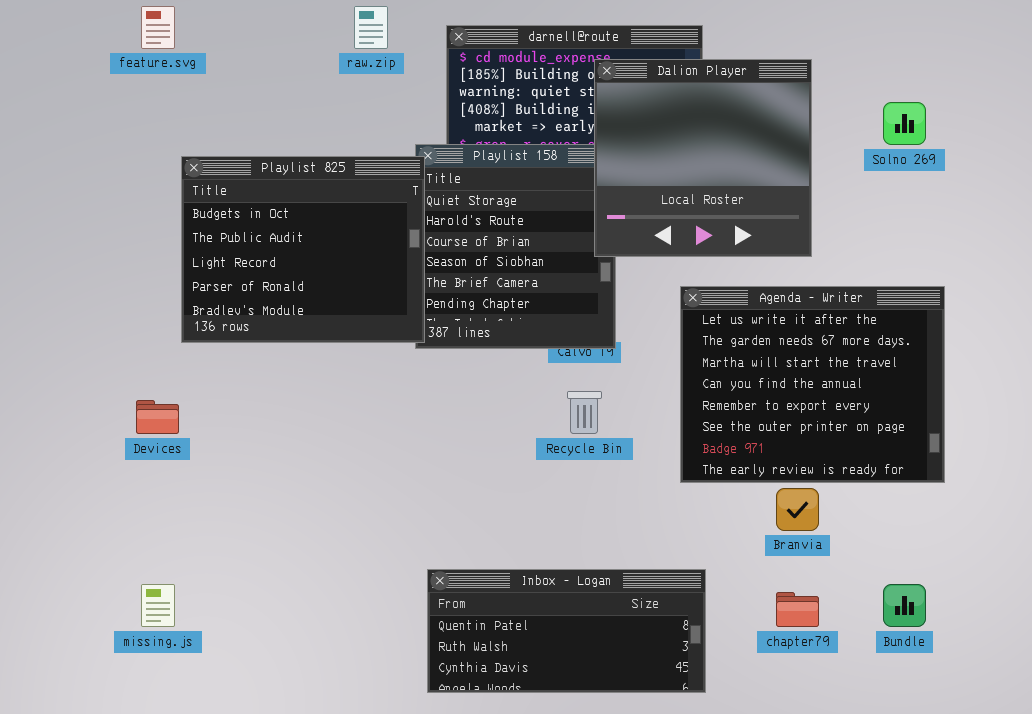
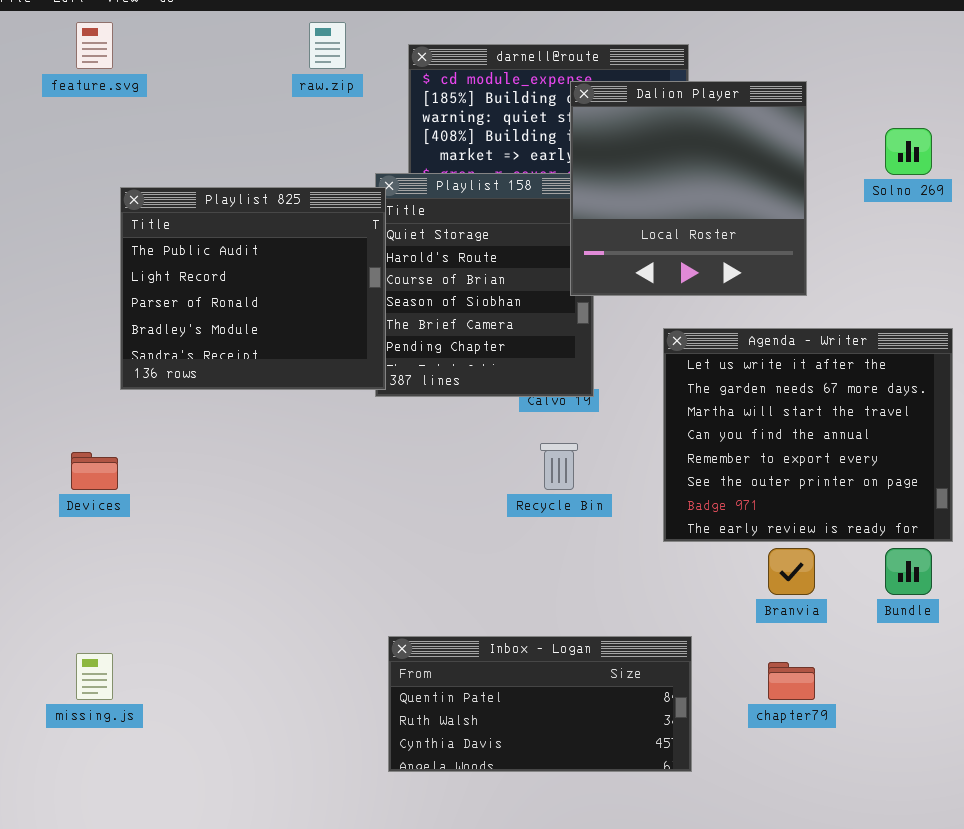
Playlist 825: [181,156,425,343] -> [120,187,386,390], scrolled down 1 row
Bundle: [883,584,926,627] -> [885,548,932,595], moved

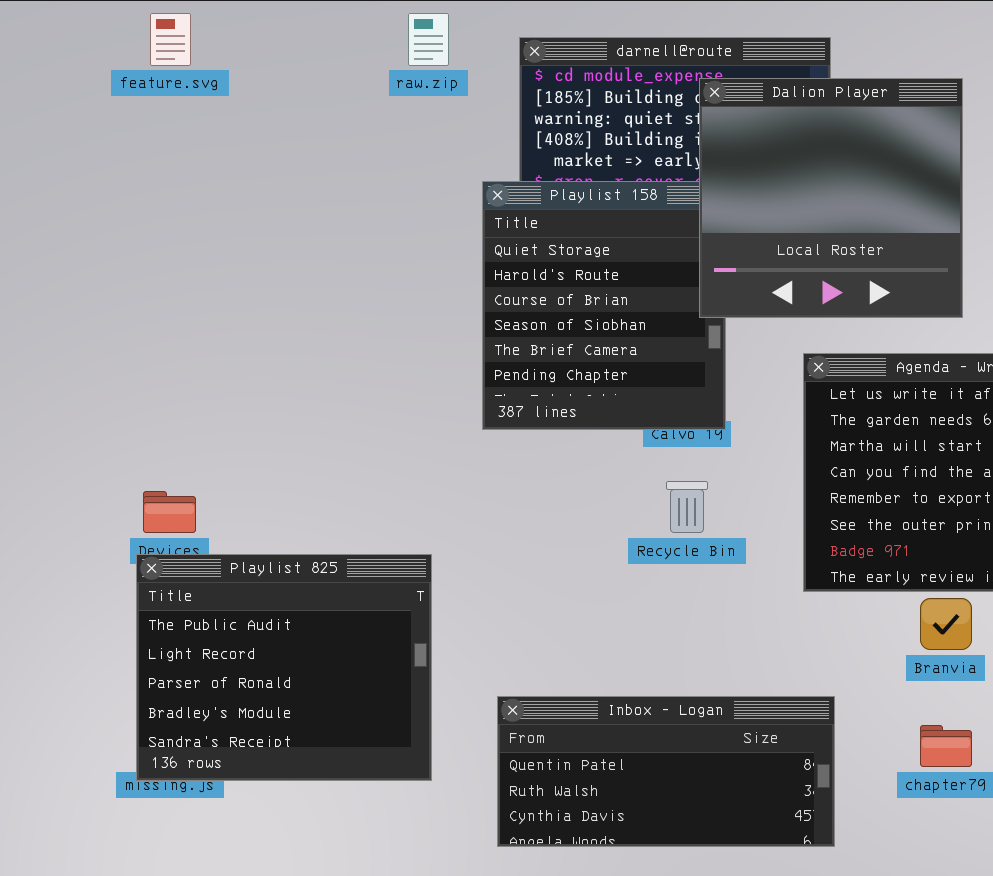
Playlist 825: [120,187,386,390] -> [136,554,432,781], moved

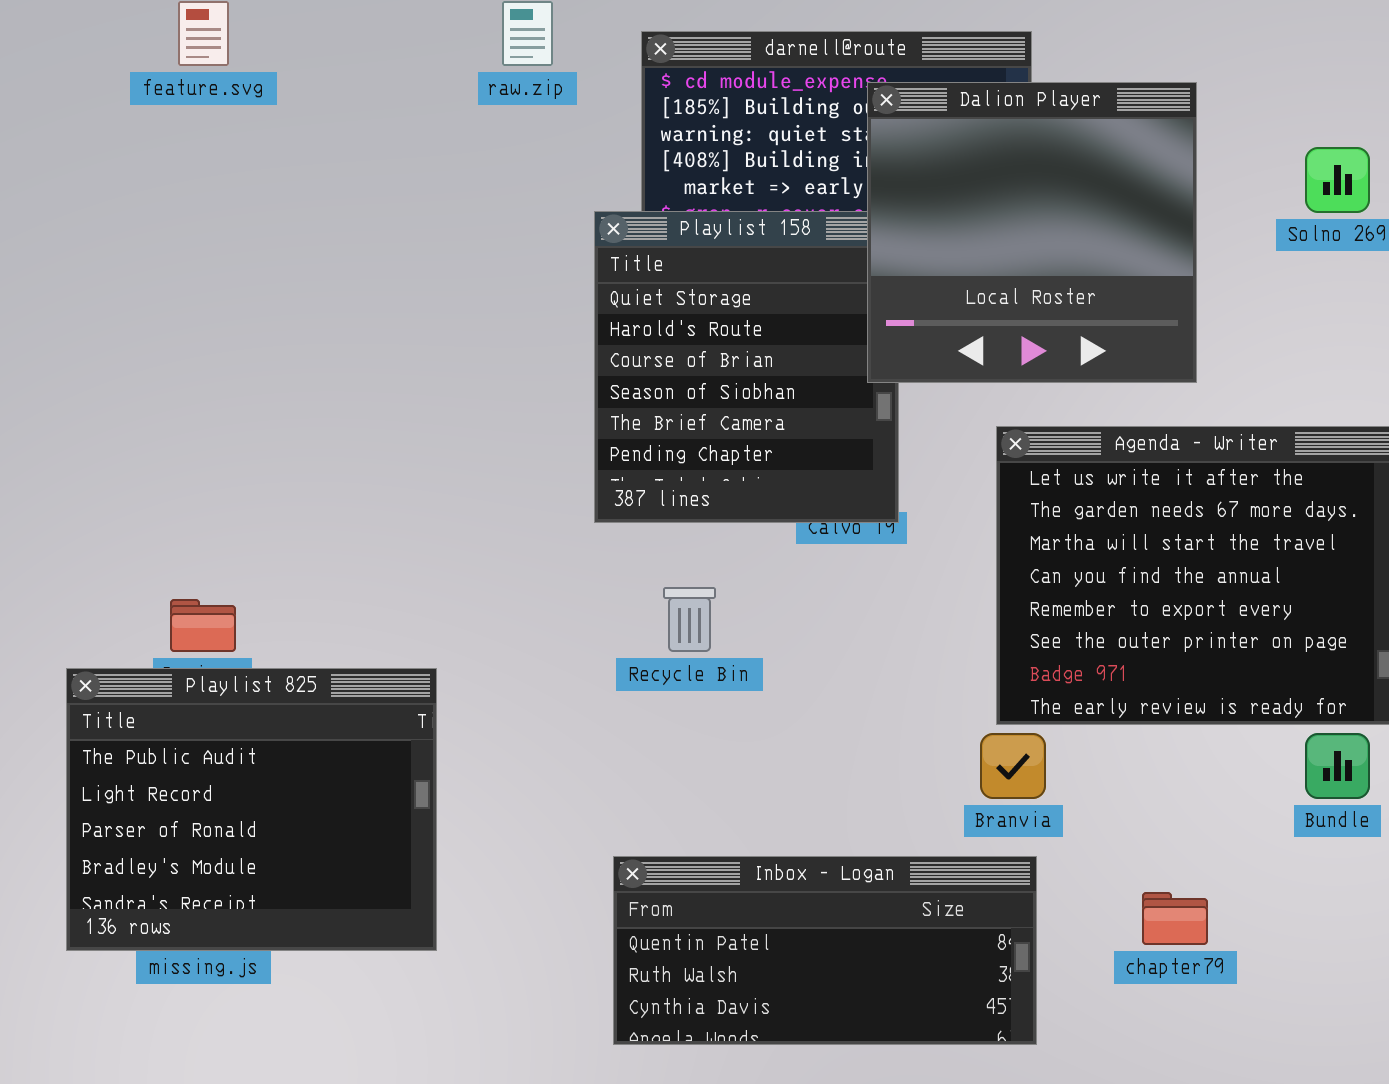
Recycle Bin: [666,481,708,533] -> [663,587,716,652], moved
Playlist 825: [136,554,432,781] -> [66,668,437,951], moved
Branvia: [920,598,972,650] -> [980,733,1046,799], moved

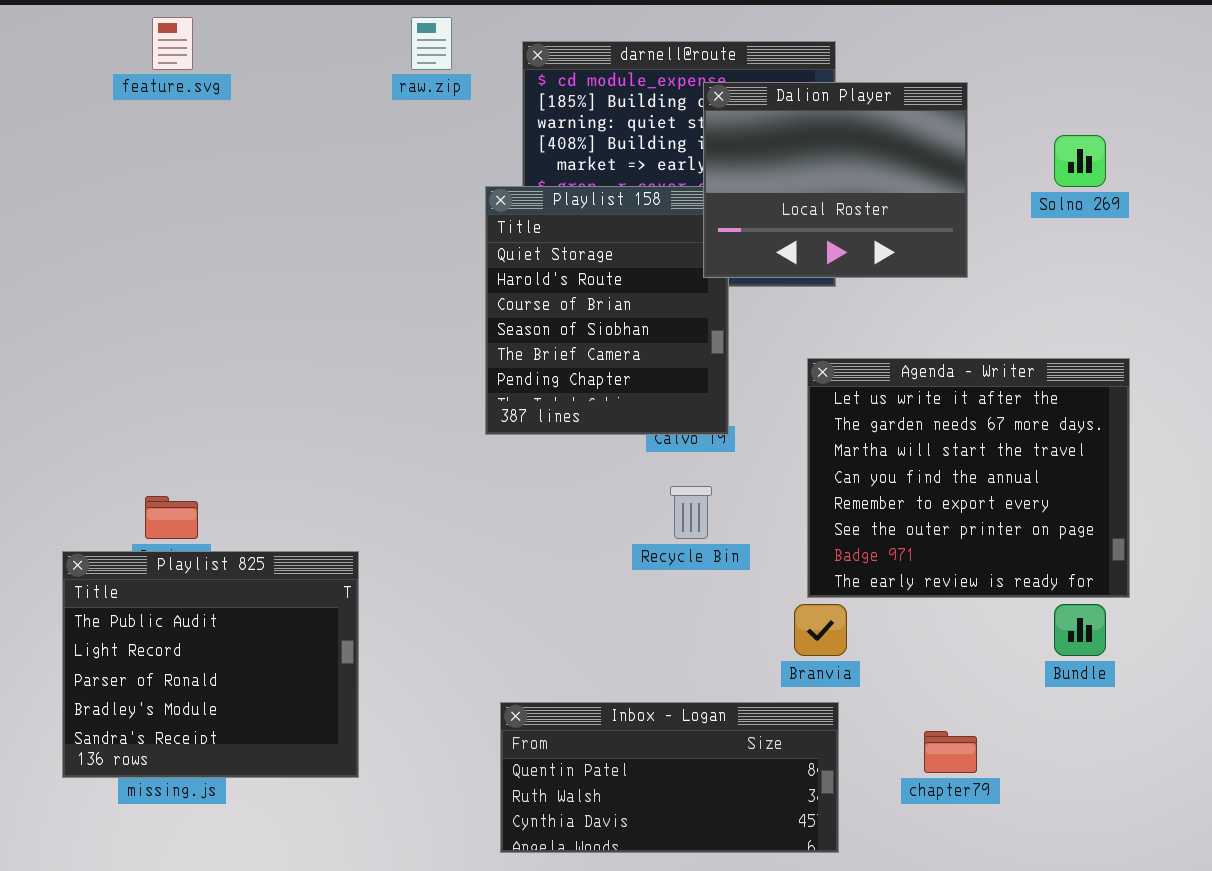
Dalion Player: [867,82,1197,383] -> [703,82,968,278], resized
Recycle Bin: [663,587,716,652] -> [670,486,712,539], moved

